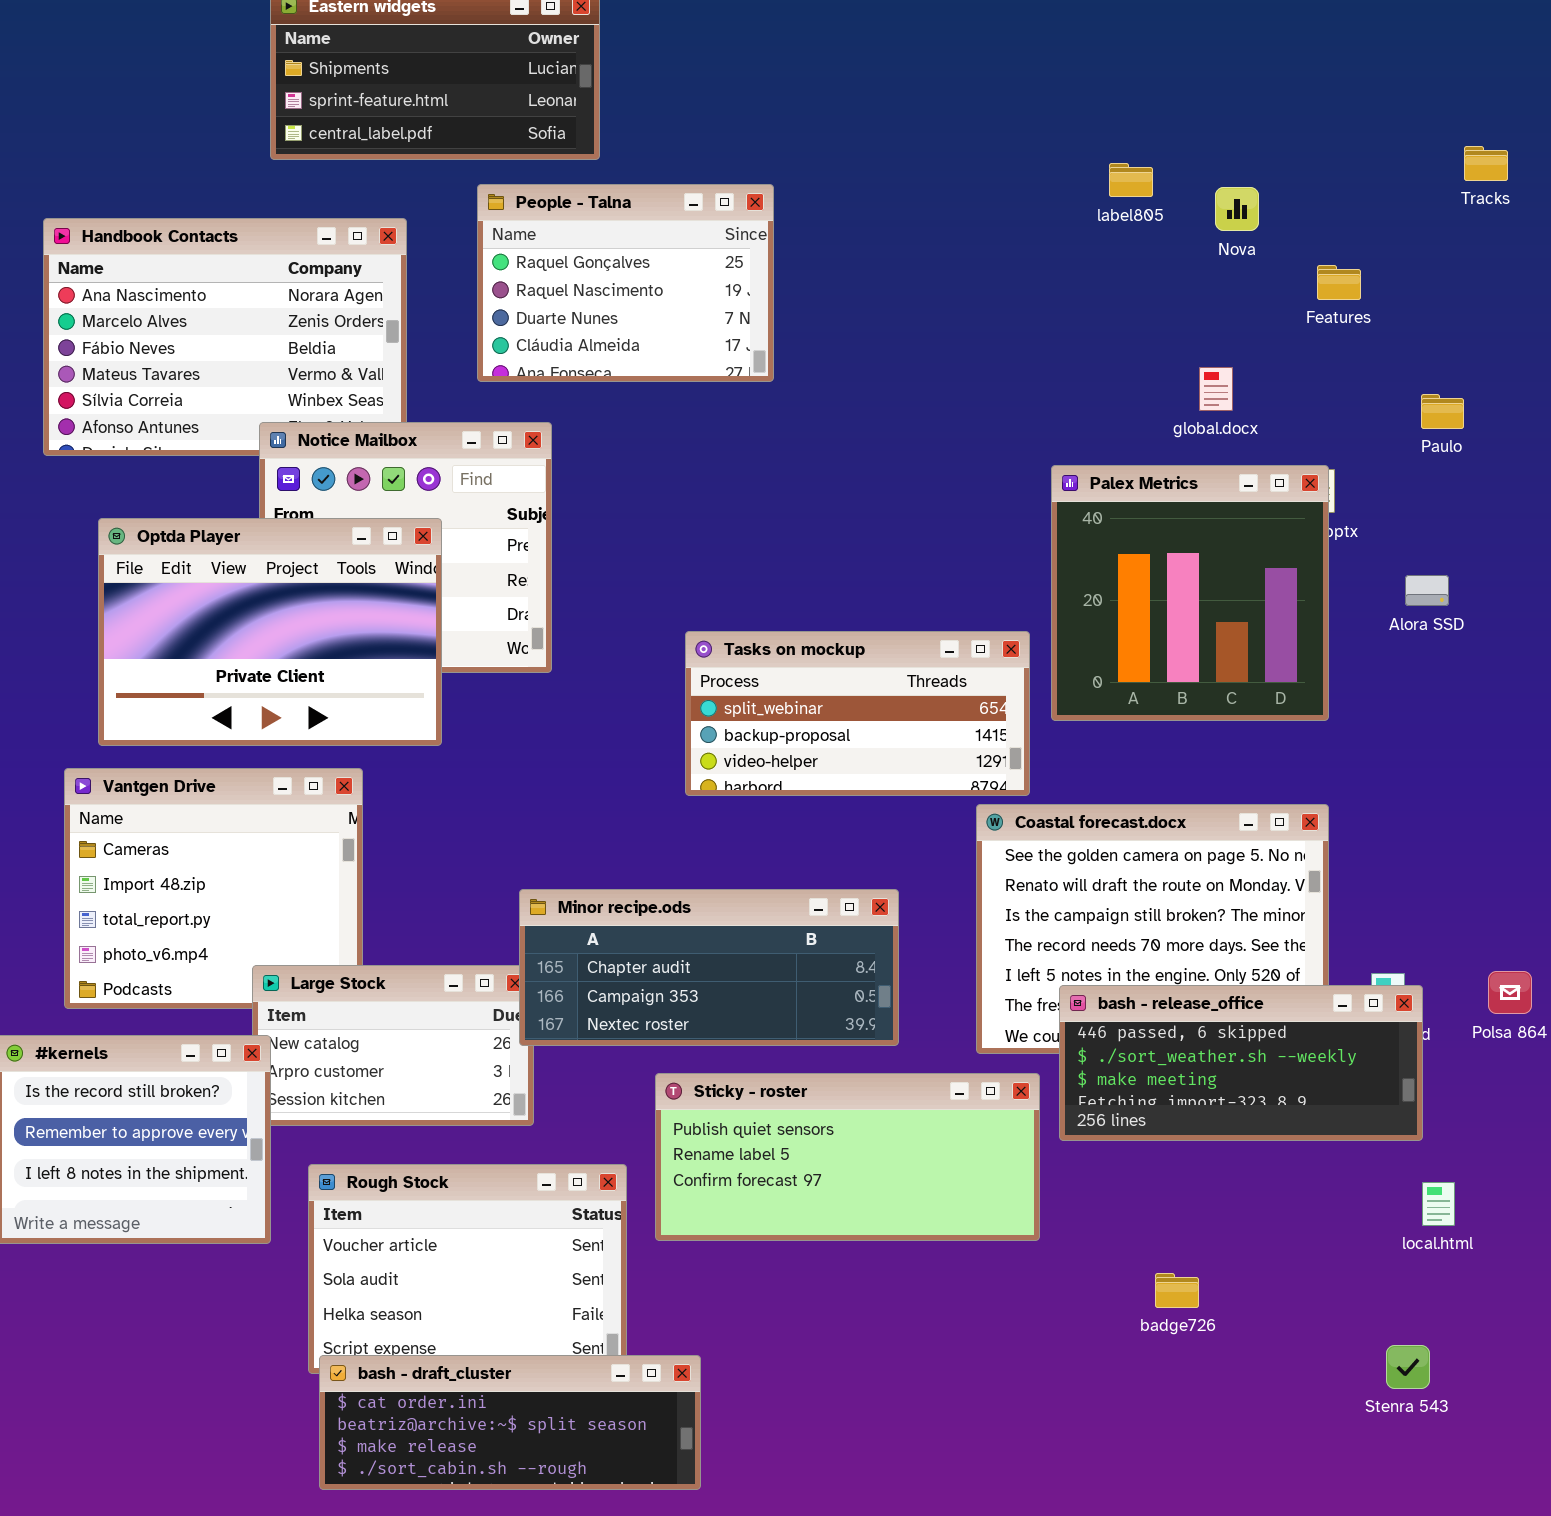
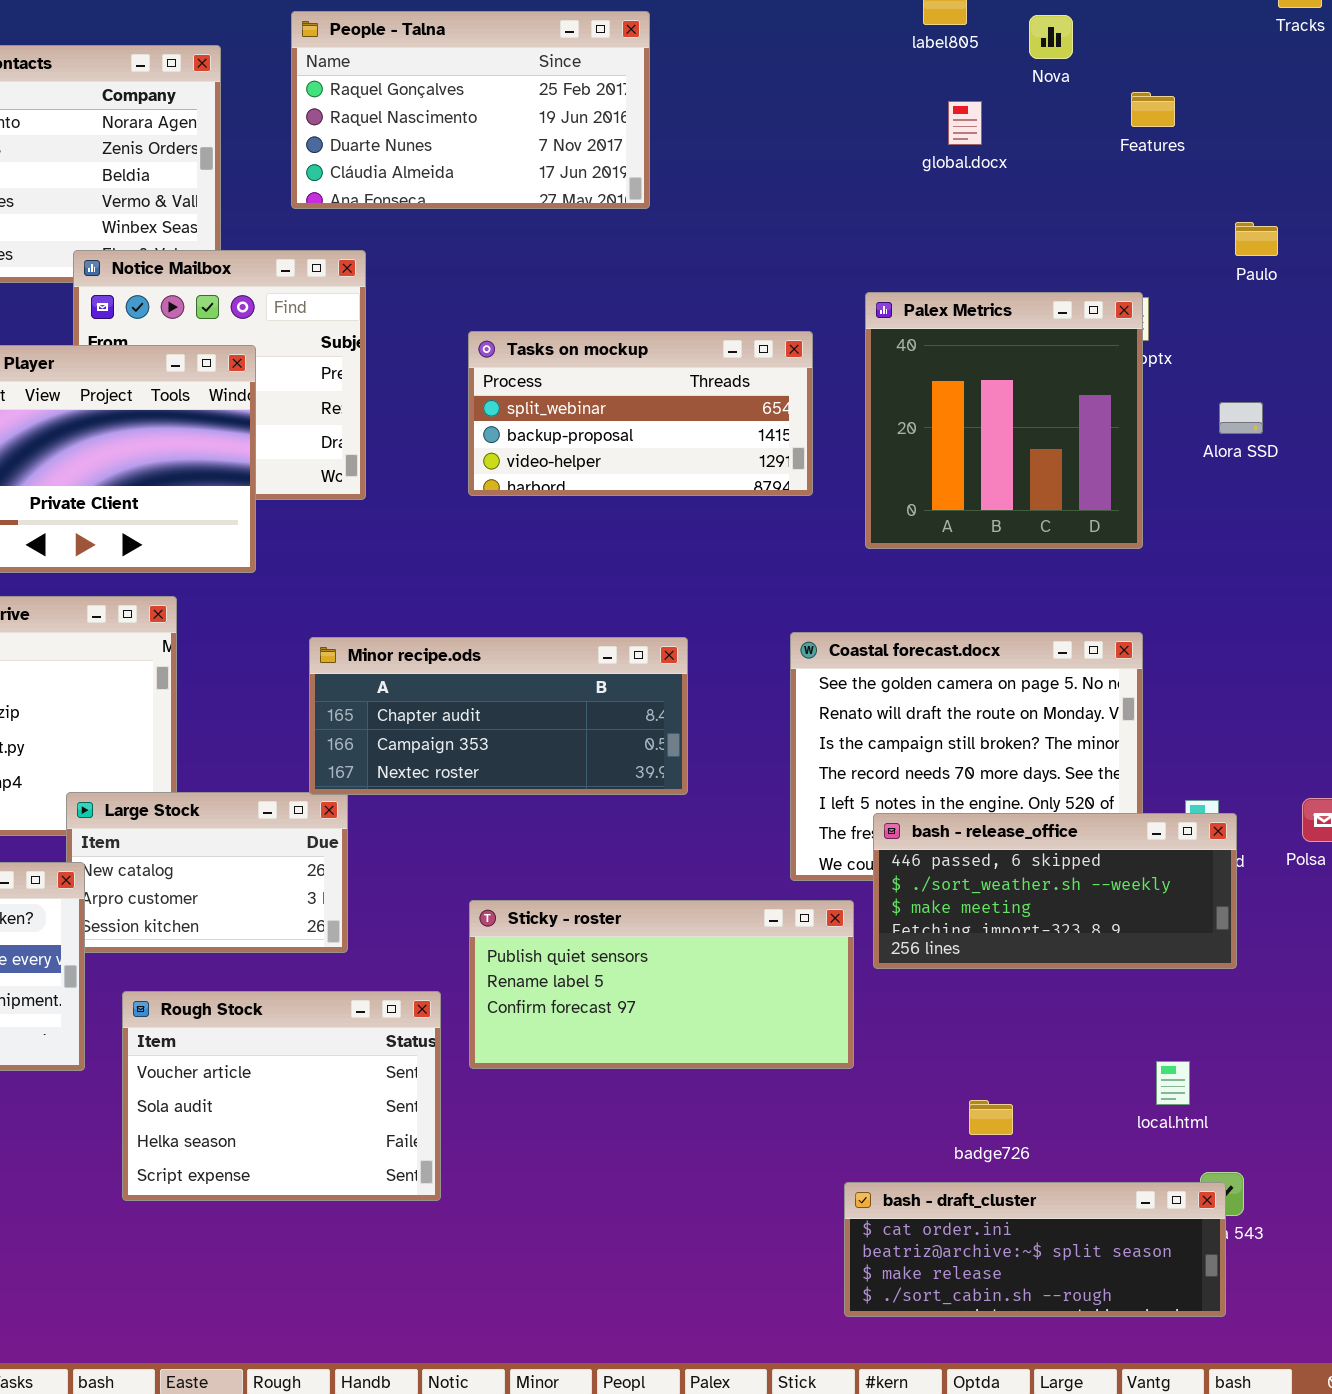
People - Talna: [477,184,774,382] -> [291,11,650,209], resized
global.docx: [1199,367,1233,411] -> [948,101,982,145], moved
Tasks on mockup: [685,631,1030,796] -> [468,331,813,496], moved
Minor recipe.ods: [519,889,899,1046] -> [309,637,688,795], moved
local.html: [1422,1182,1455,1226] -> [1156,1061,1190,1105], moved
bash - draft_cluster: [319,1355,701,1490] -> [844,1182,1226,1317], moved

